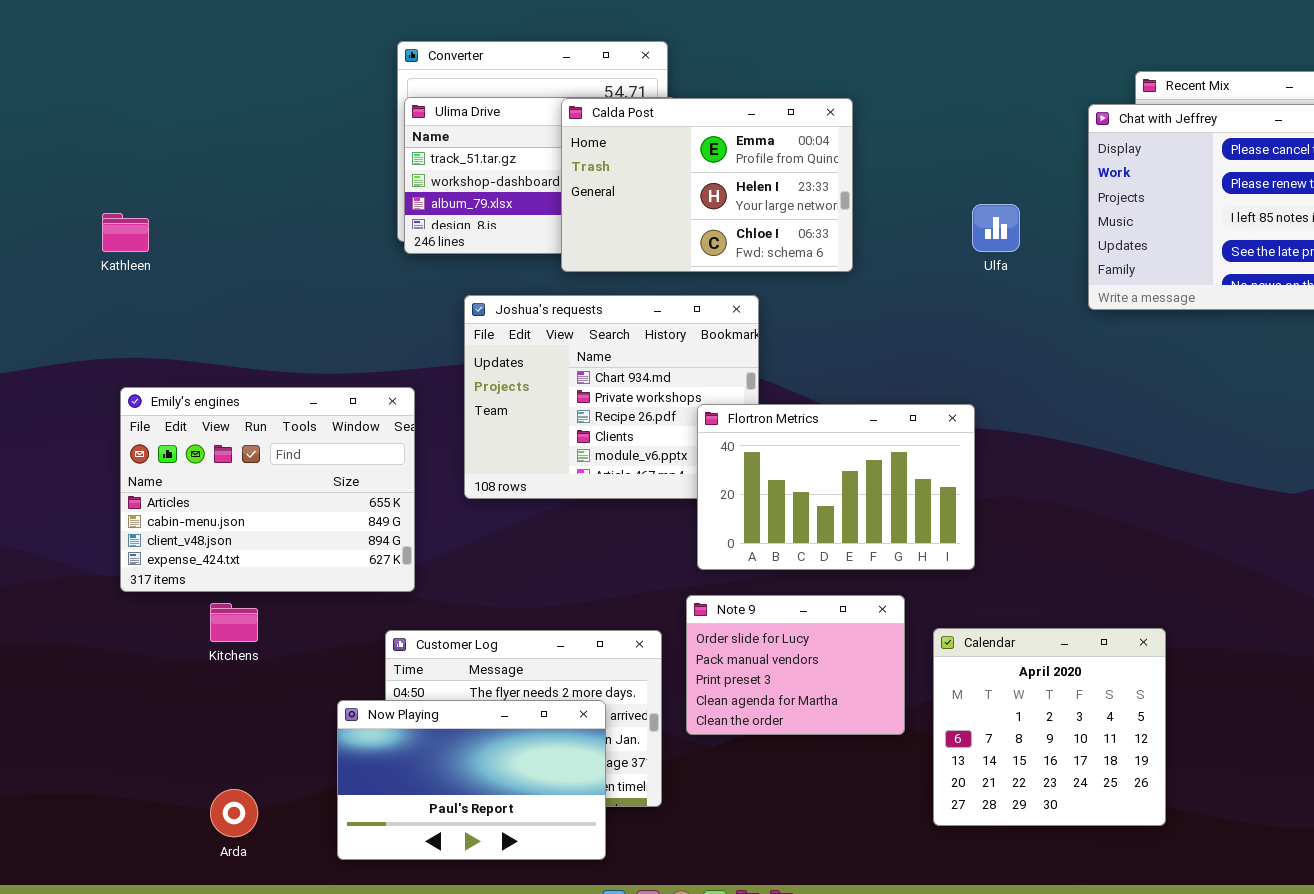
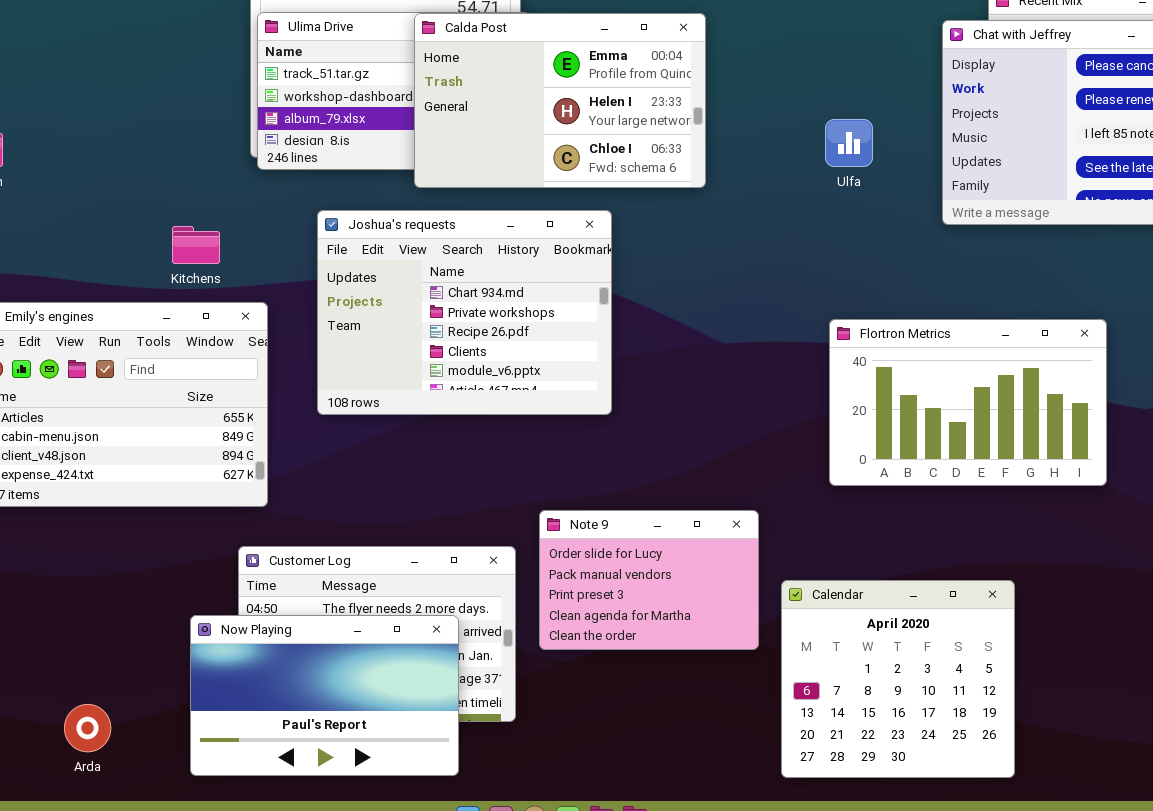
Flortron Metrics: [697,404,975,570] -> [829,319,1107,486], moved
Kitchens: [210,603,258,642] -> [172,226,220,264], moved
Calendar: [933,628,1166,826] -> [781,580,1015,778], moved

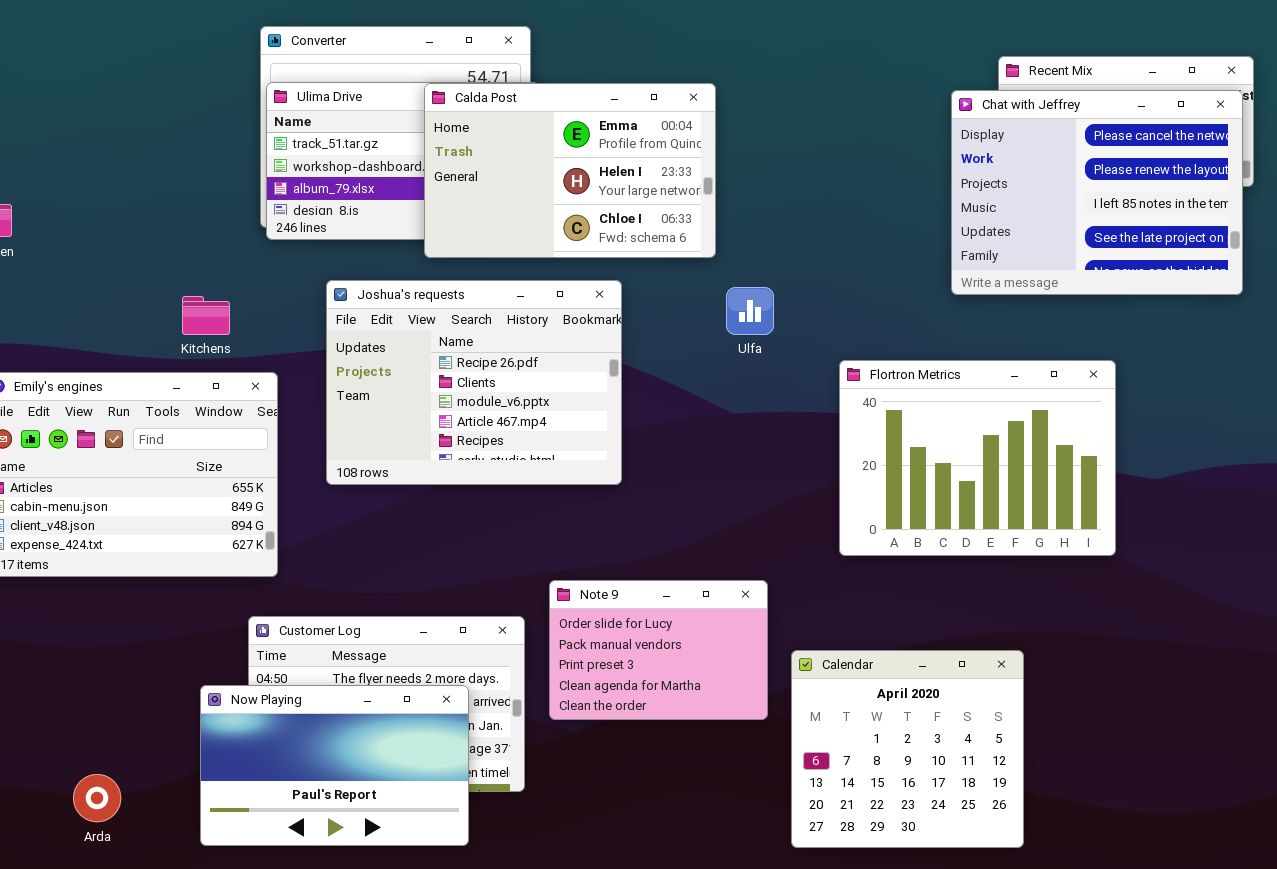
Ulfa: [825,119,873,167] -> [726,287,774,335], moved
Joshua's requests: [317,210,612,415] -> [326,280,622,485], scrolled down 2 rows
Flortron Metrics: [829,319,1107,486] -> [839,360,1116,556], resized

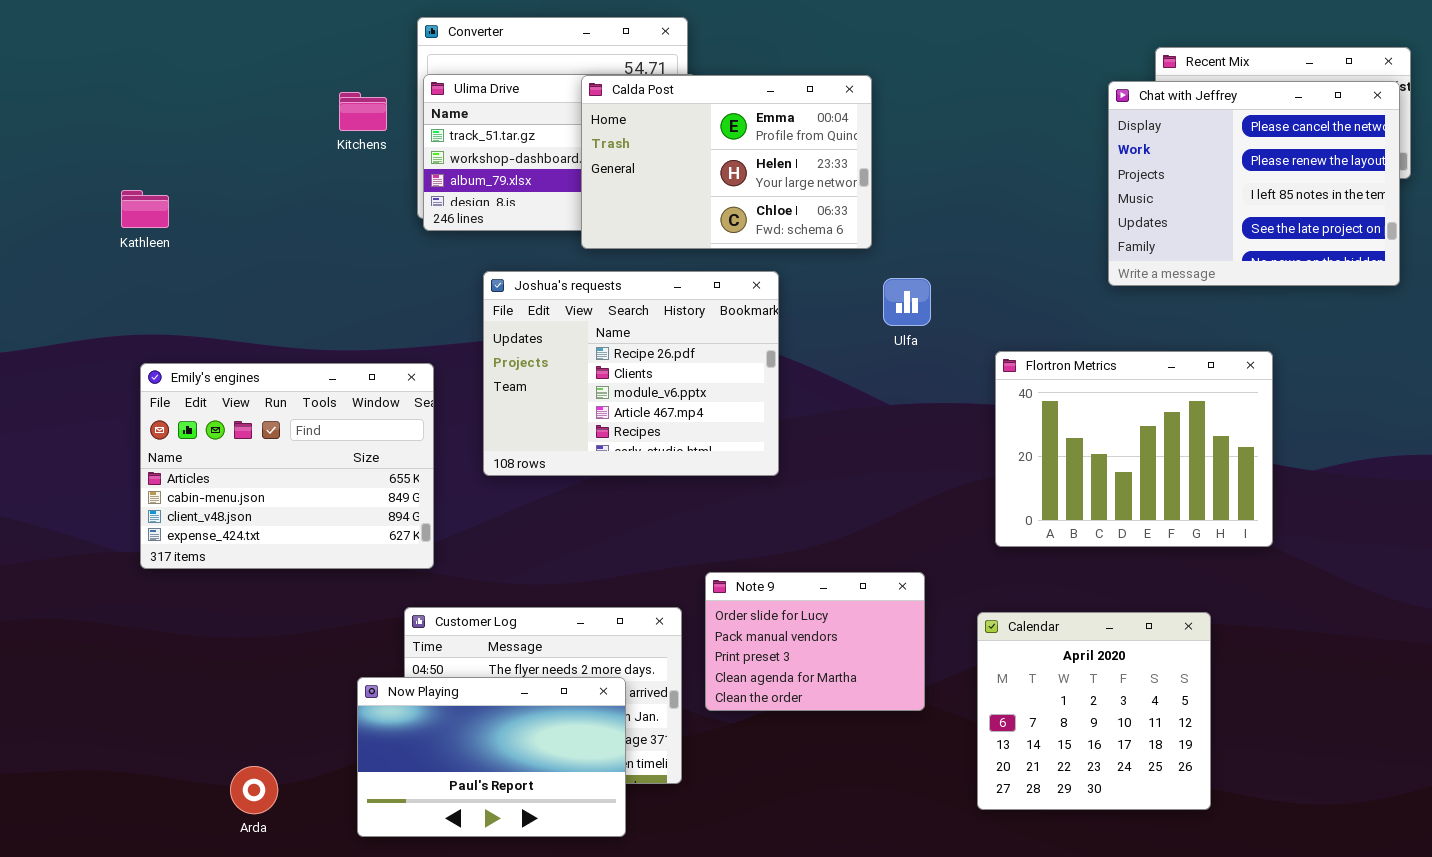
Kitchens: [182,296,230,335] -> [339,92,387,131], moved
Calendar: [791,650,1024,848] -> [977,612,1211,810], moved

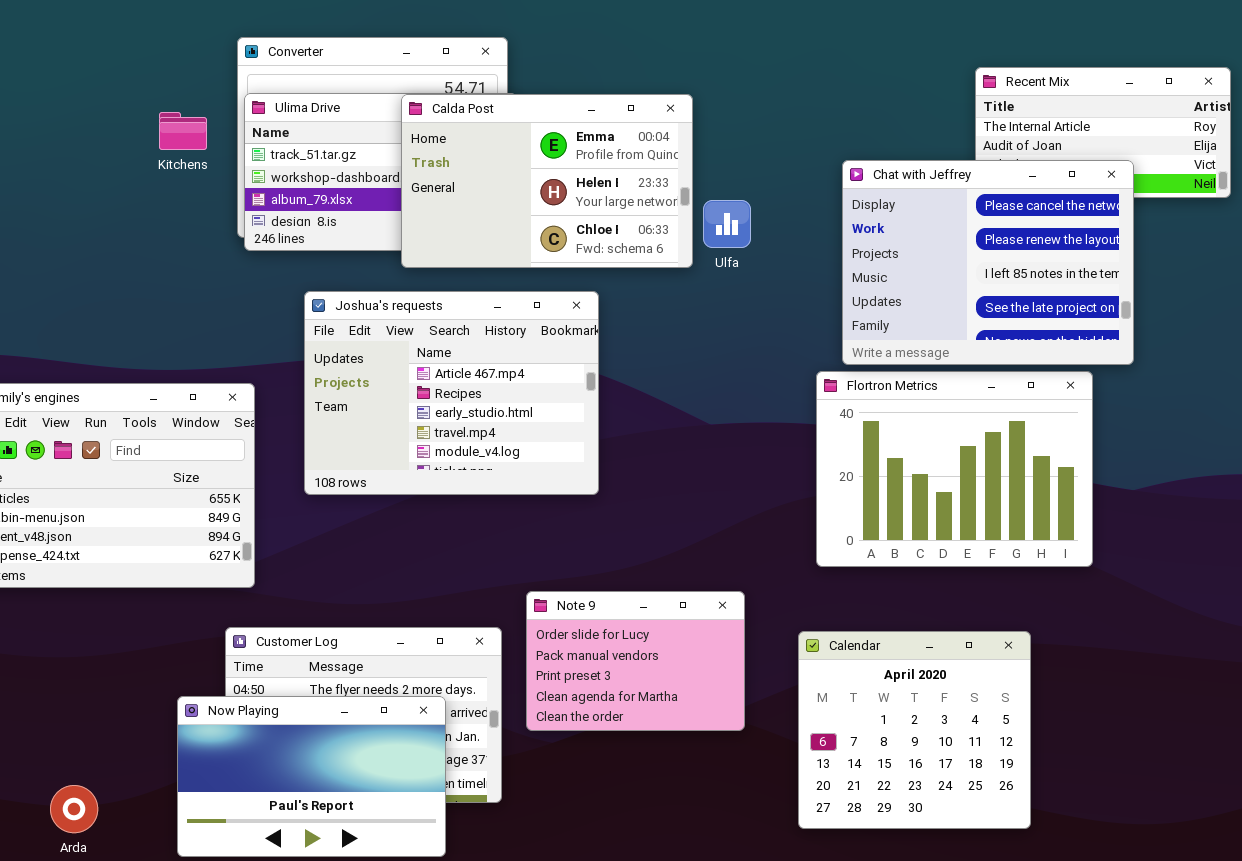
Chat with Jeffrey: [1108,81,1400,286] -> [842,160,1134,365], moved
Joshua's requests: [483,271,779,476] -> [304,291,599,495], scrolled down 3 rows
Ulfa: [883,278,931,326] -> [703,200,751,248], moved

